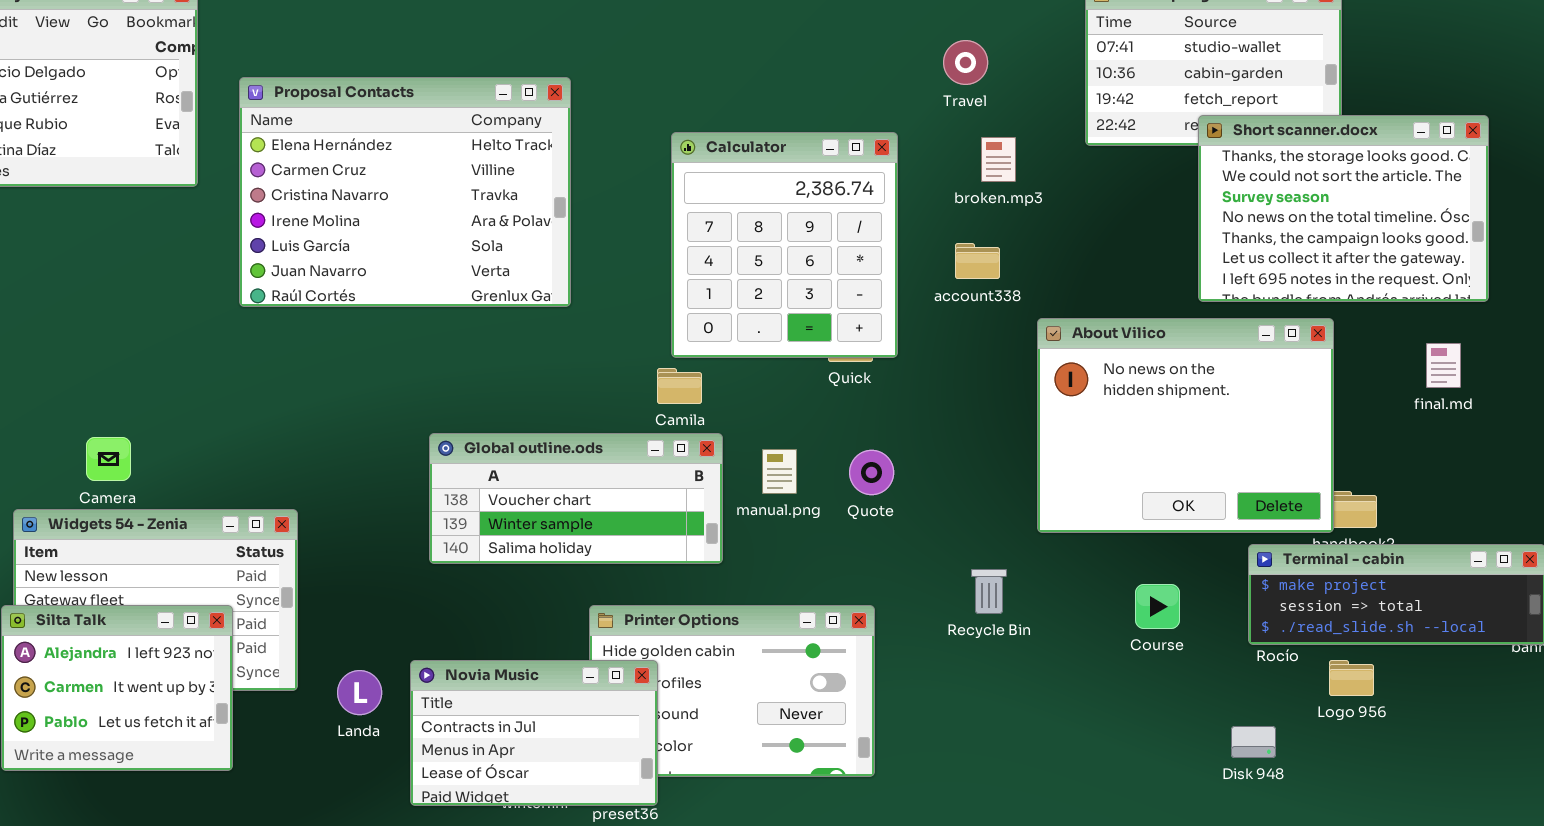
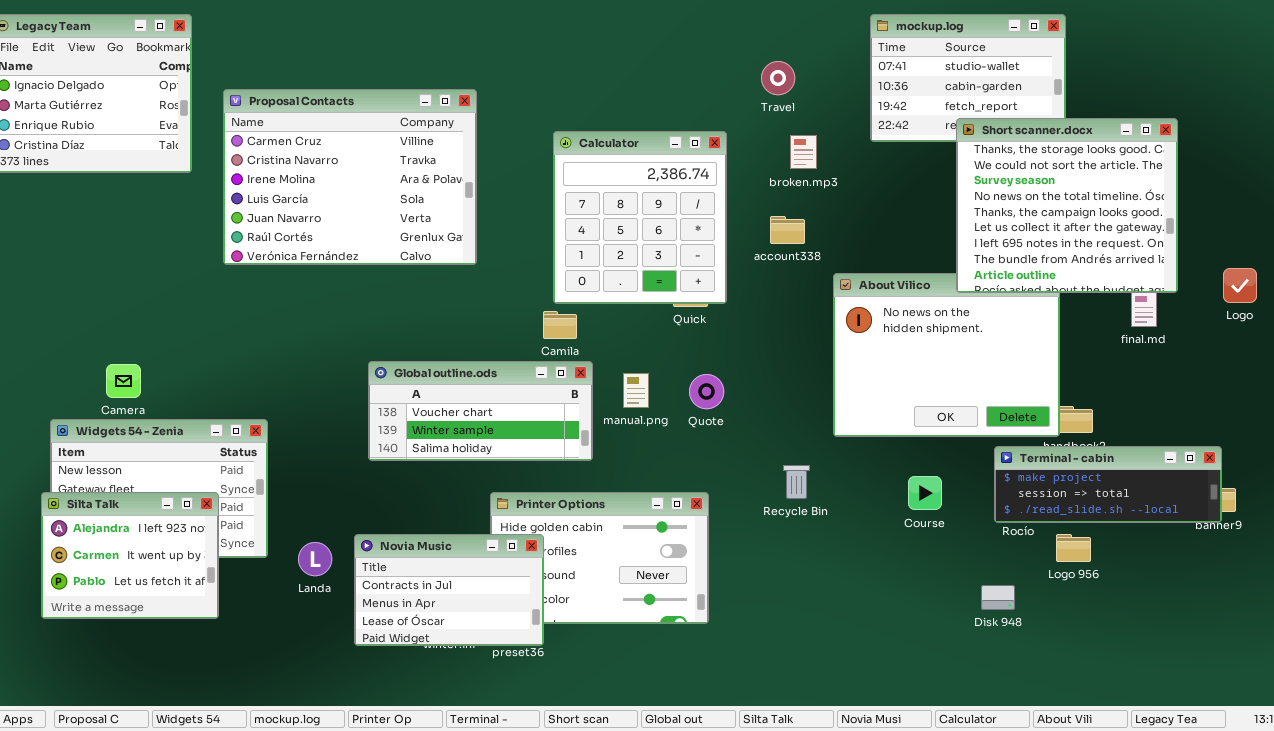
Proposal Contacts: [239,77,571,307] -> [223,89,477,265], scrolled down 1 row
Short scanner.docx: [1198,115,1489,302] -> [956,118,1178,293], resized

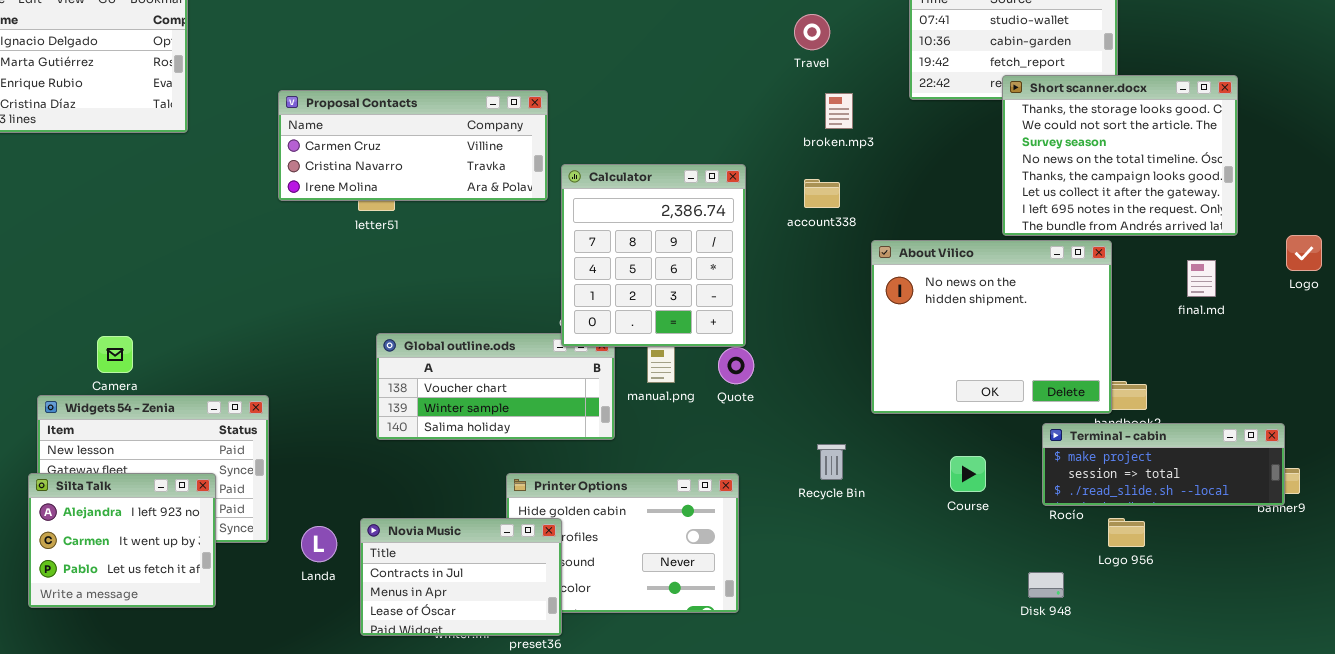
Proposal Contacts: [223,89,477,265] -> [278,90,548,201], moved, resized
Short scanner.docx: [956,118,1178,293] -> [1002,75,1238,236], resized
Calculator: [553,131,727,304] -> [561,164,746,347], moved

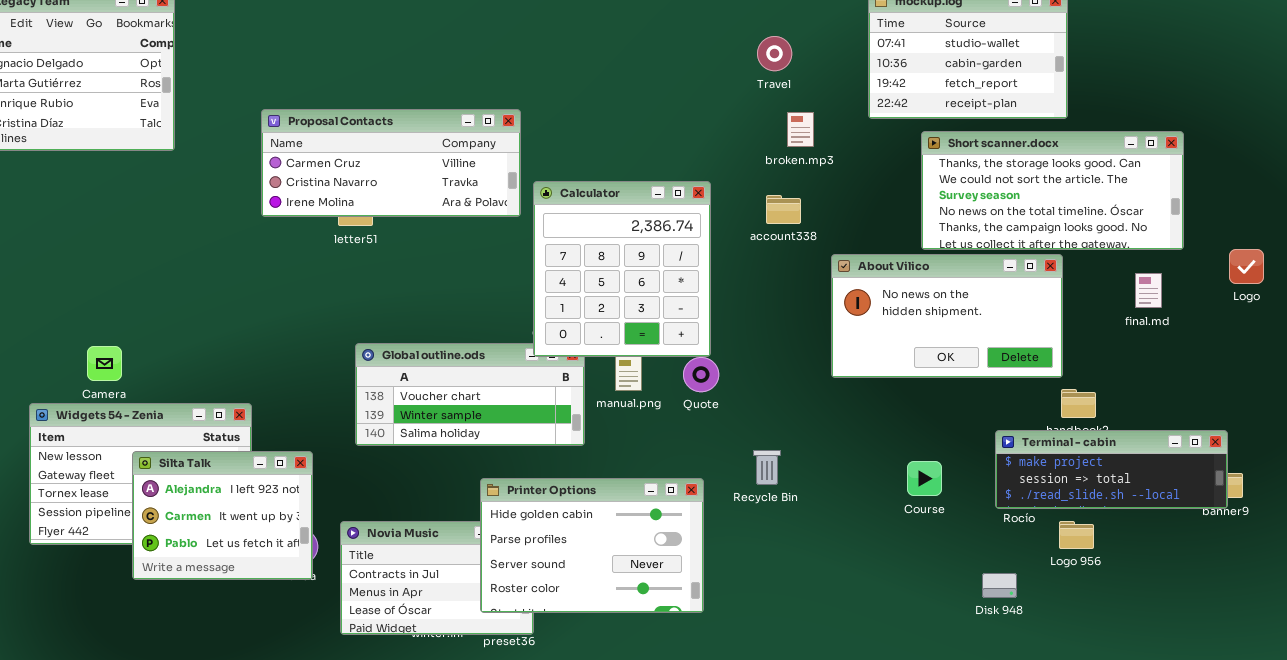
Short scanner.docx: [1002,75,1238,236] -> [921,131,1184,250], resized
About Vilico: [871,240,1112,414] -> [831,254,1063,378], resized
Recycle Bin: [817,444,846,480] -> [753,450,781,485], moved
Silta Talk: [28,473,216,608] -> [132,451,313,580], moved
Printer Options: [506,473,739,613] -> [480,478,704,613], raised

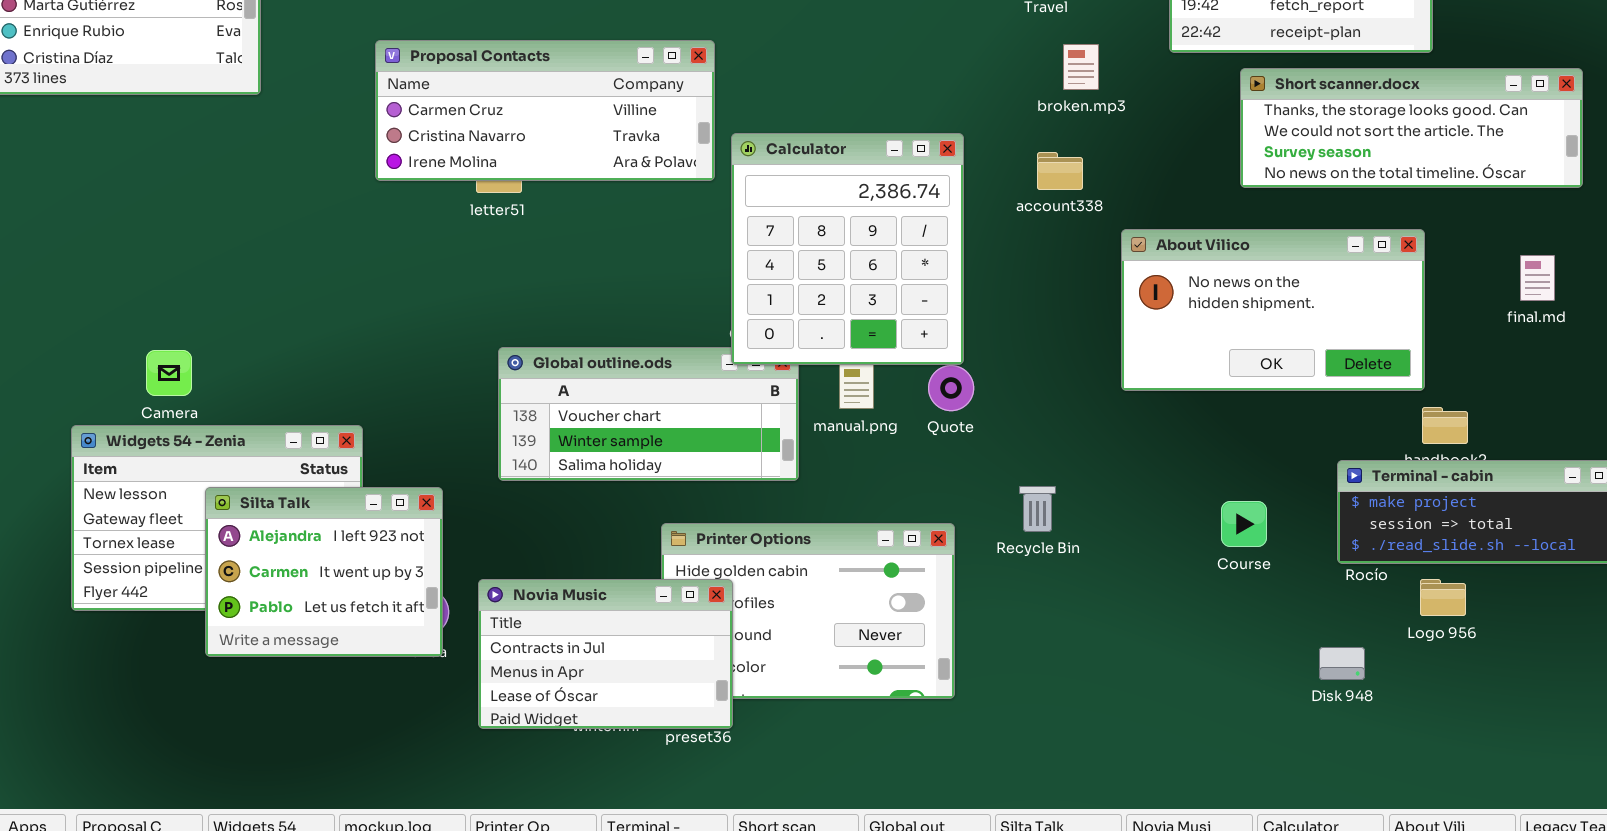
Short scanner.docx: [921,131,1184,250] -> [1240,68,1583,188], resized
Novia Music: [340,521,534,635] -> [478,579,733,729], raised

